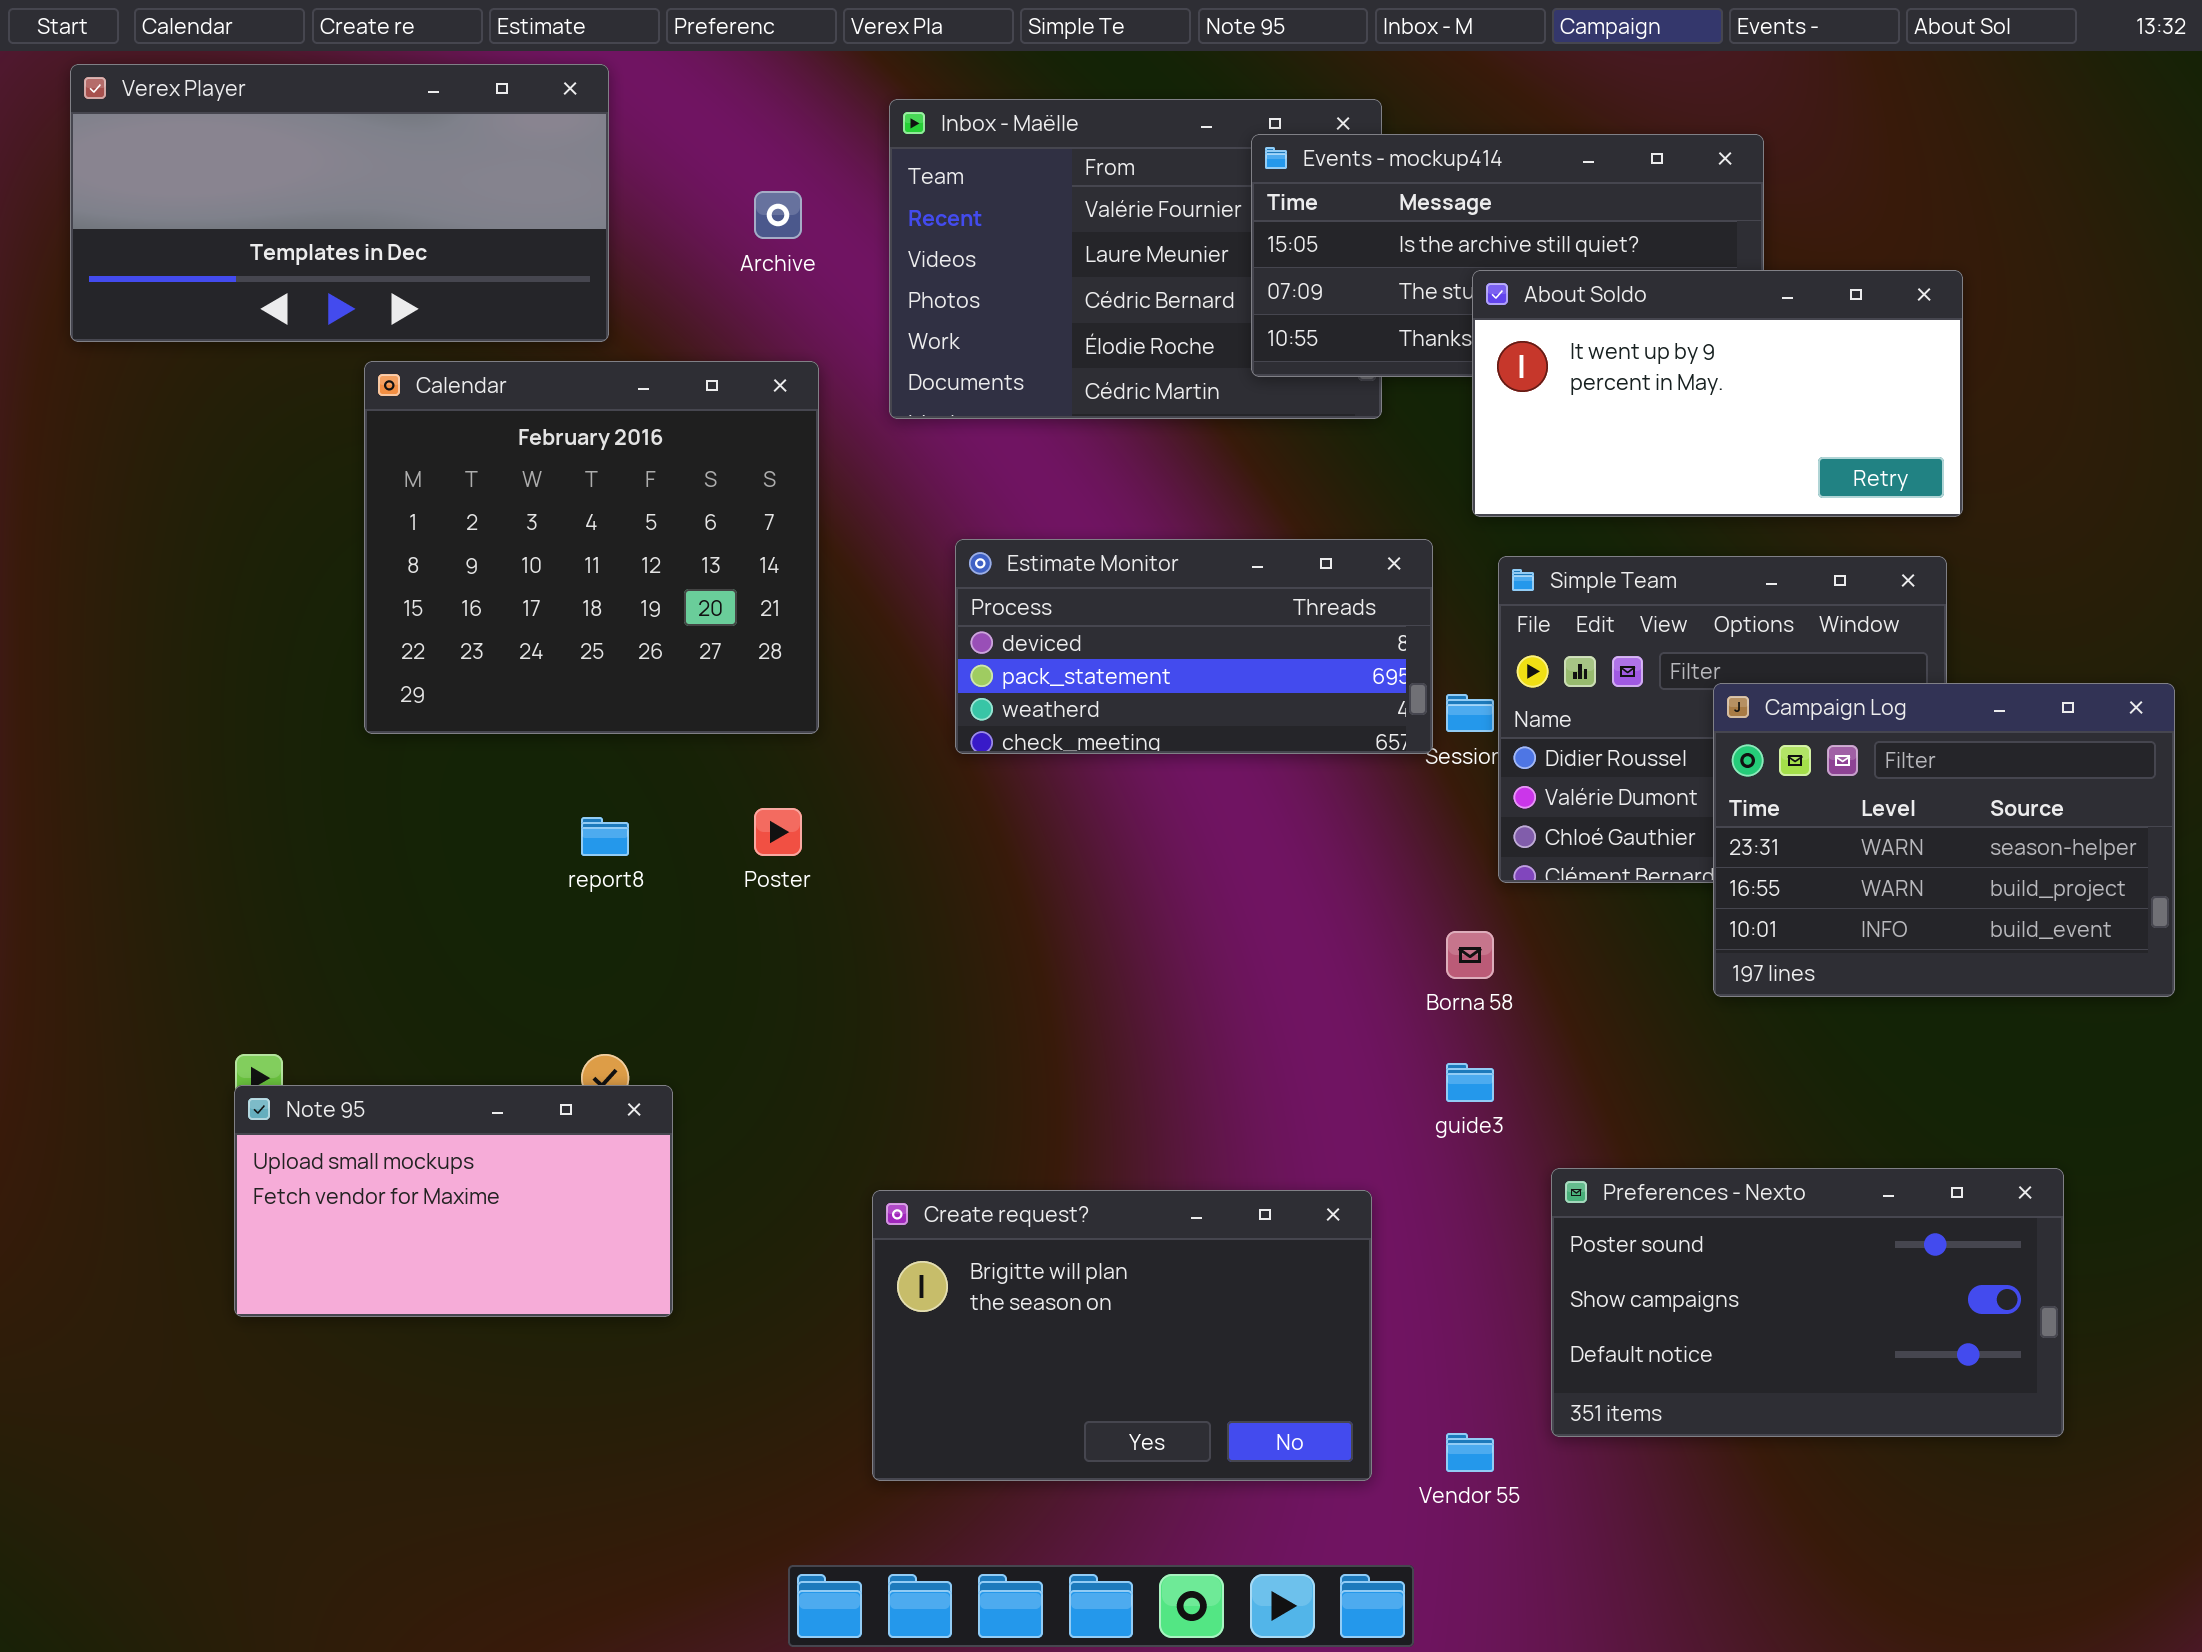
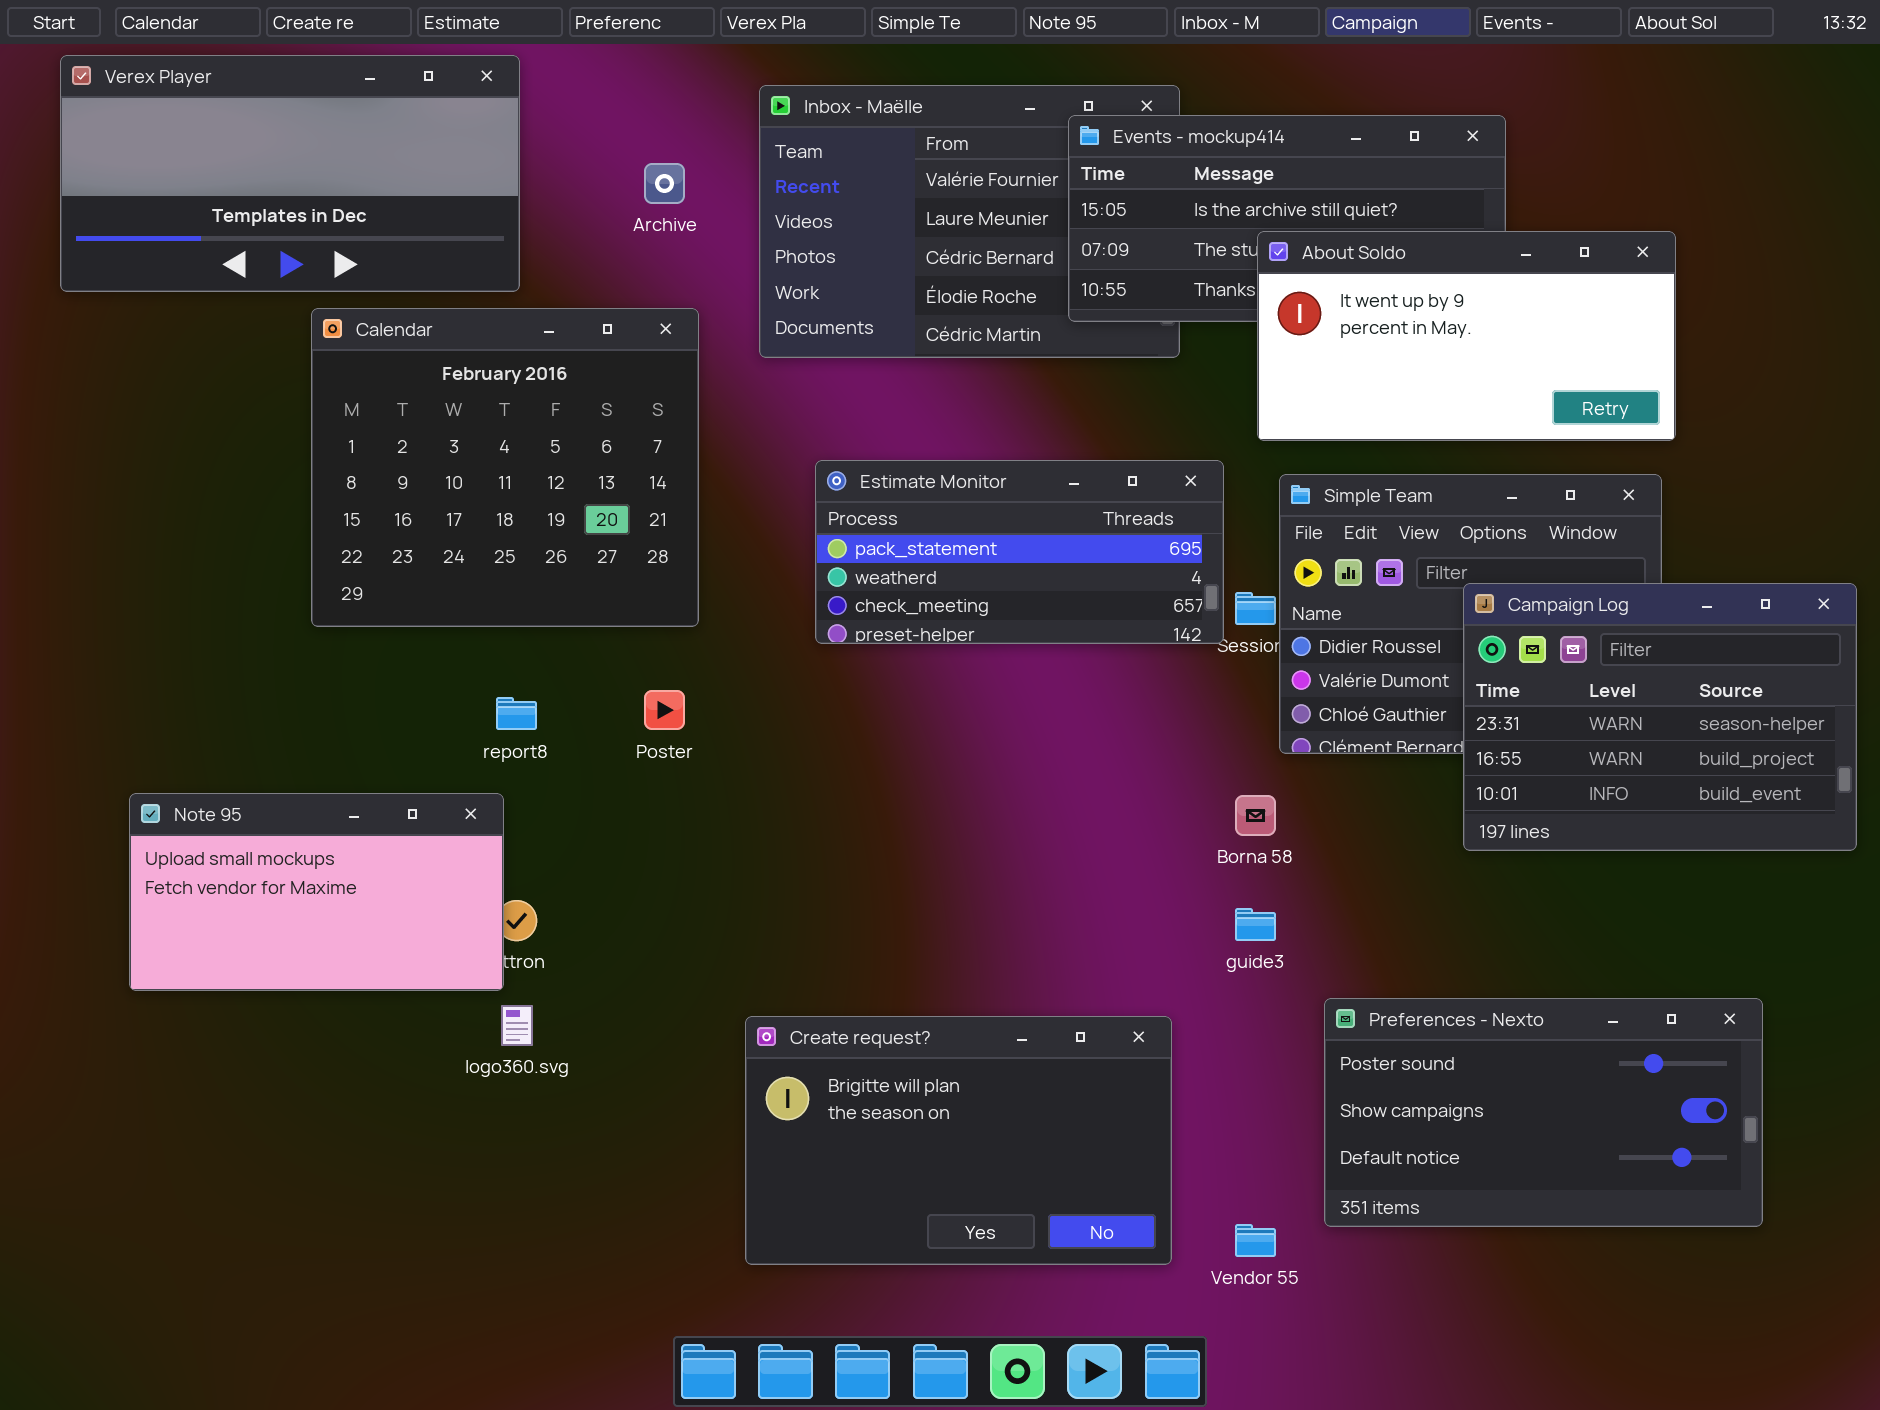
Estimate Monitor: [955,539,1433,754] -> [815,460,1224,644], scrolled down 1 row
Note 95: [234,1085,673,1317] -> [129,793,504,991], moved

